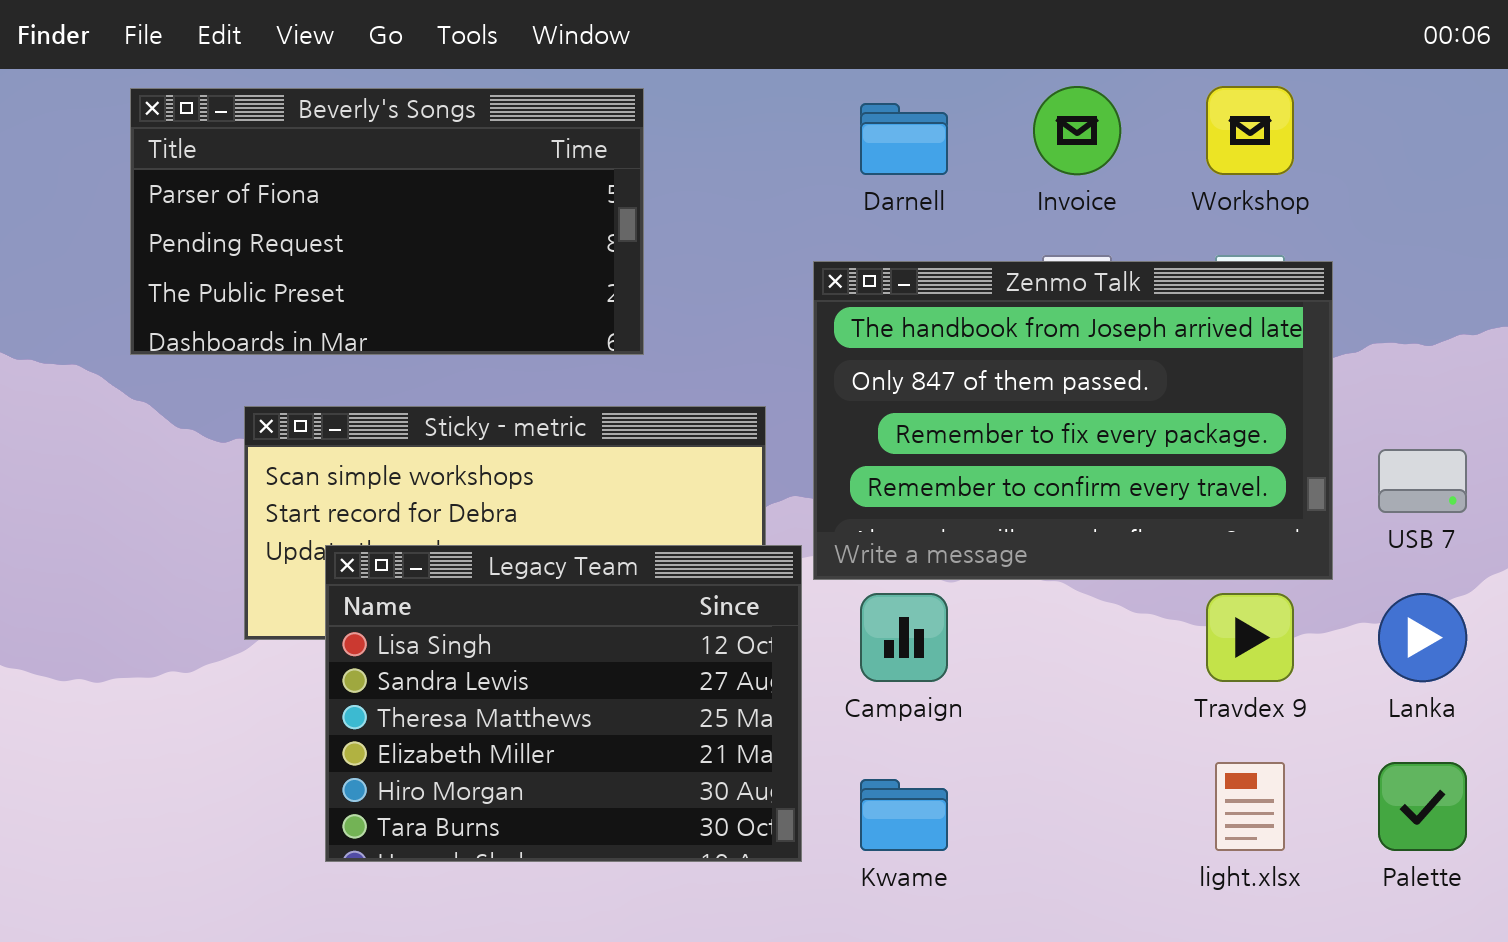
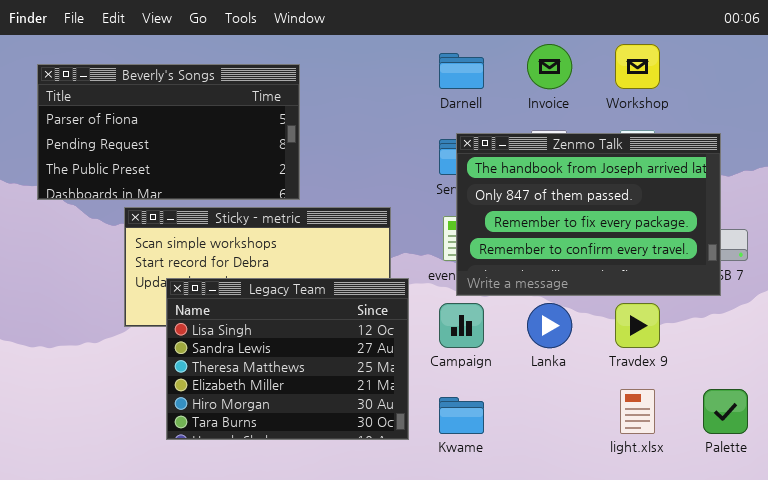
Beverly's Songs: [130,88,644,355] -> [37,64,300,200], moved
Zenmo Talk: [813,261,1333,580] -> [456,133,721,296], moved
Lanka: [1378,593,1467,682] -> [527,303,572,348], moved

